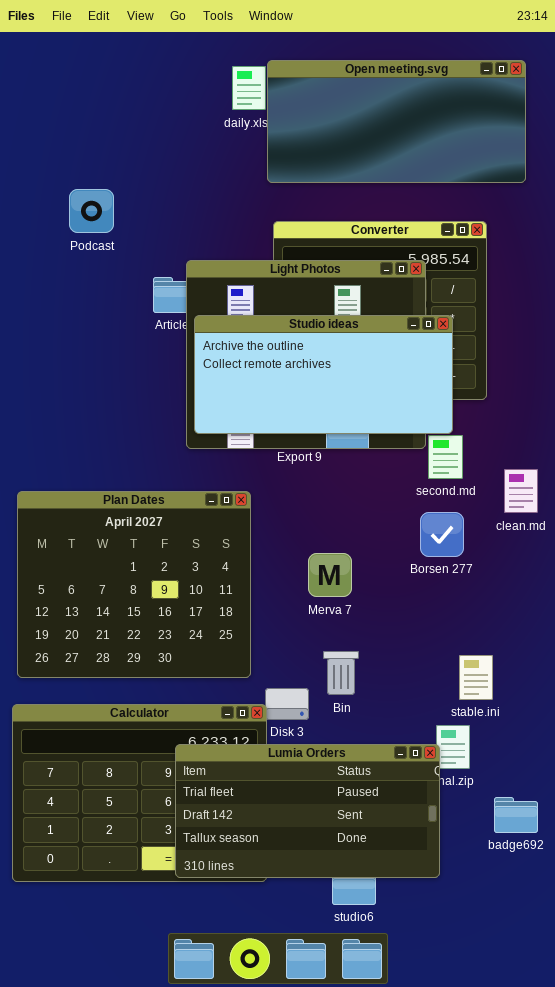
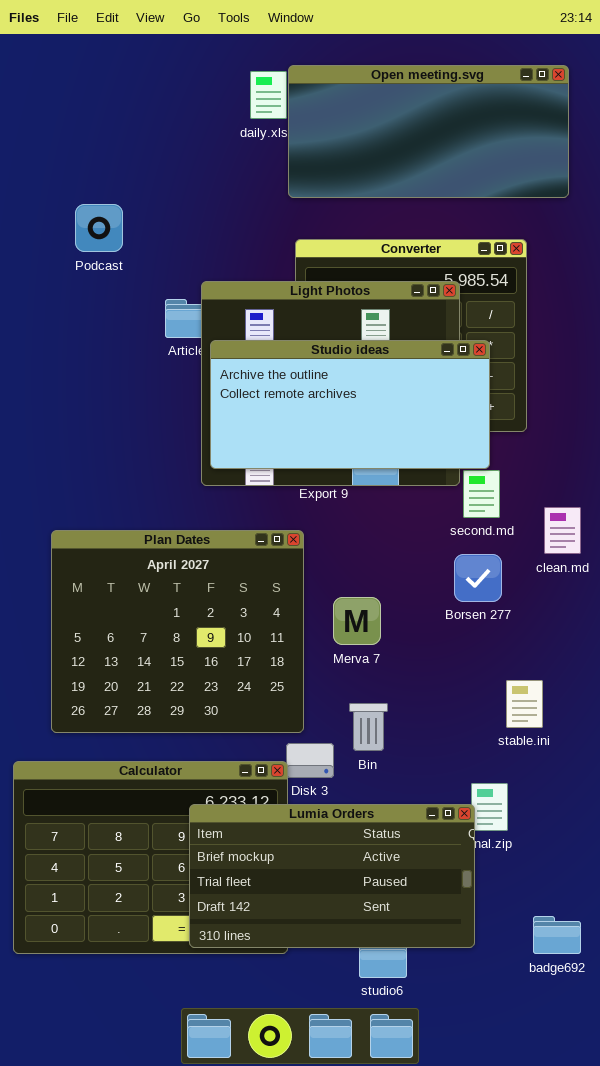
Plan Dates: [17,491,251,678] -> [51,530,304,733], moved
stable.ini: [459,655,493,700] -> [506,680,543,728], moved
Lumia Orders: [175,744,440,878] -> [189,804,475,948], scrolled up 1 row
badge692: [494,797,538,833] -> [533,916,581,954], moved

